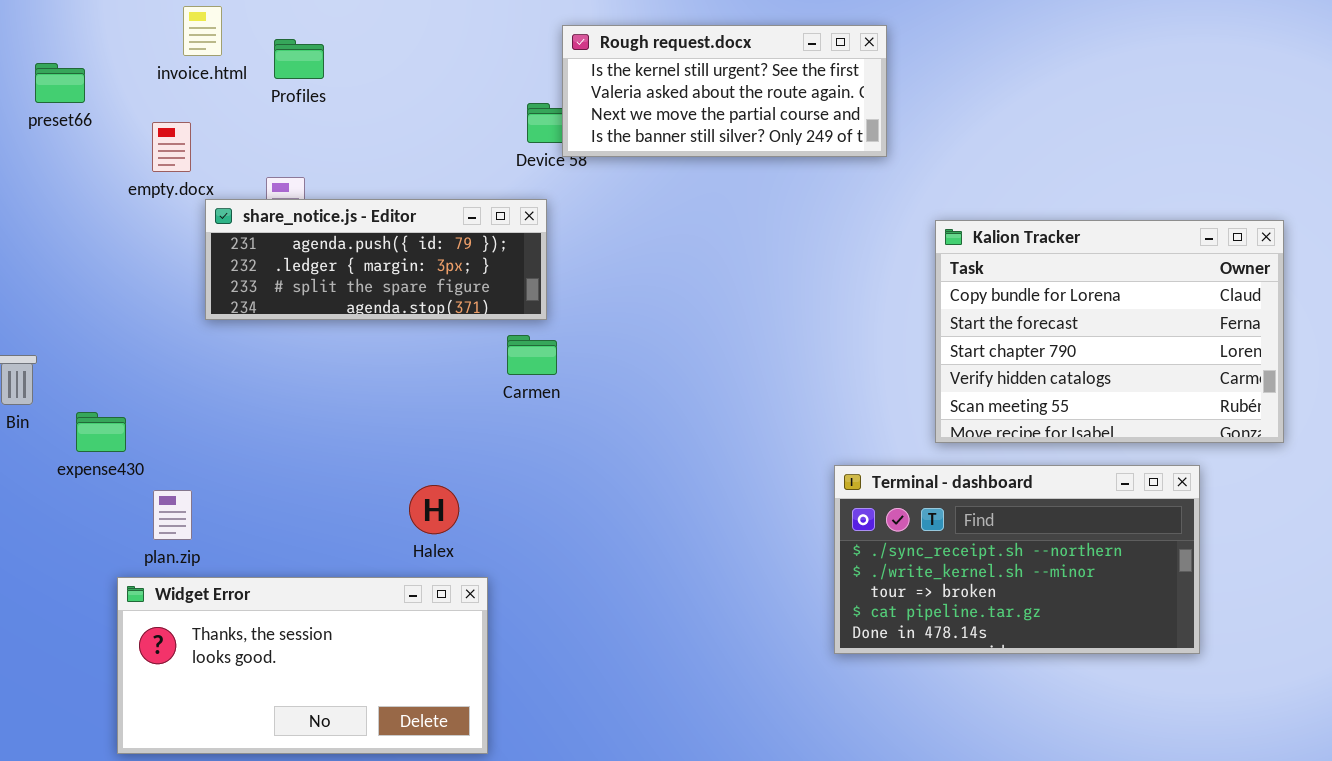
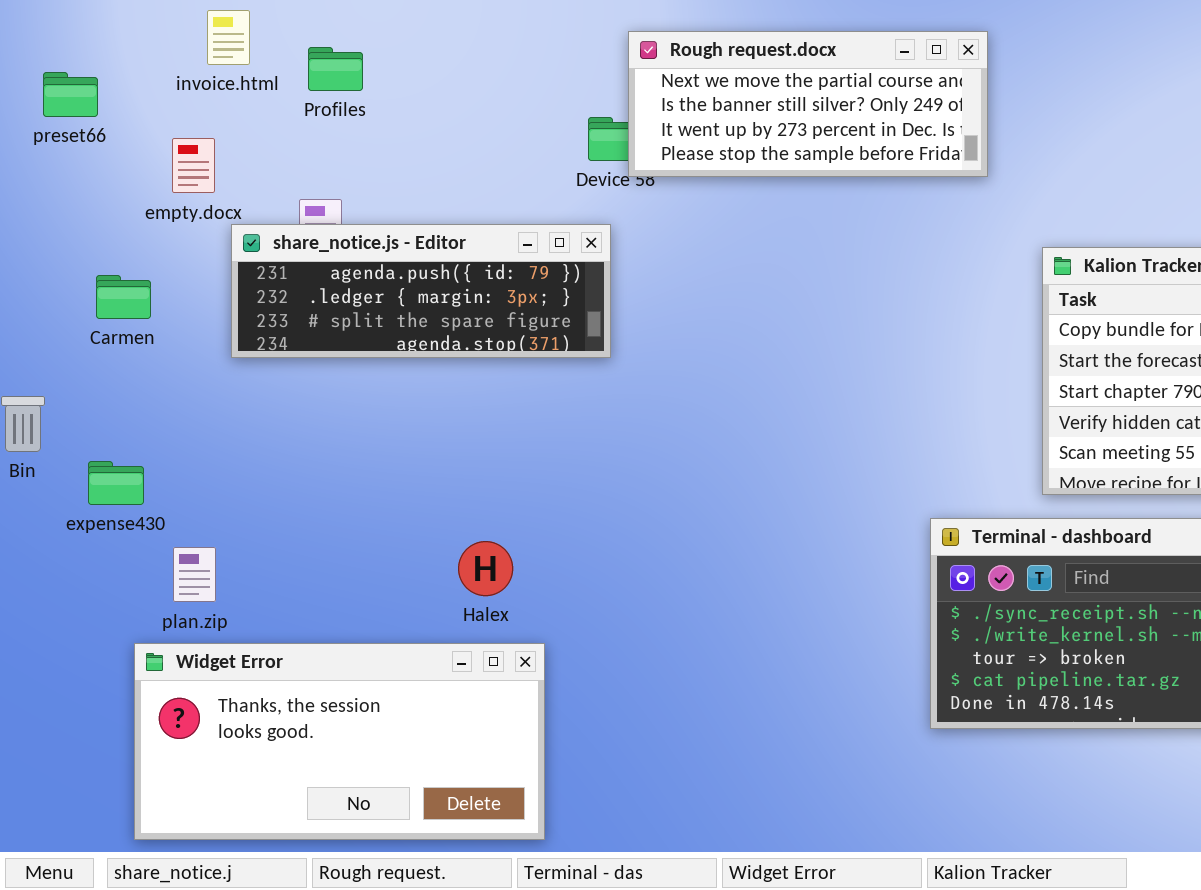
Rough request.docx: [562,25,887,157] -> [628,31,988,177], scrolled down 2 rows
Carmen: [507,335,557,375] -> [96,275,151,319], moved

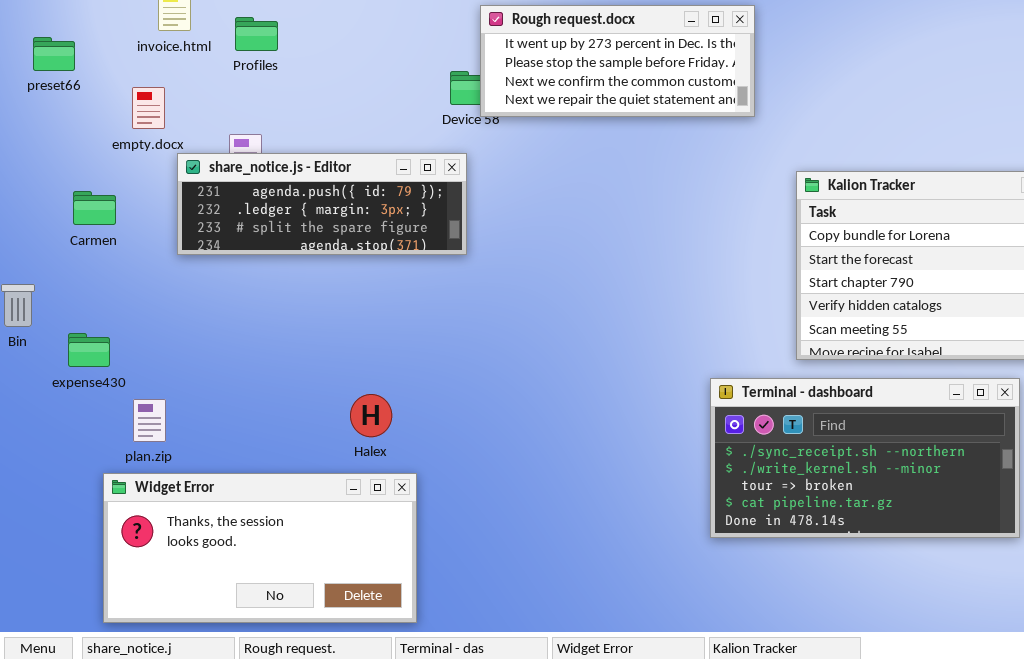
Rough request.docx: [628,31,988,177] -> [480,5,755,117], scrolled down 2 rows

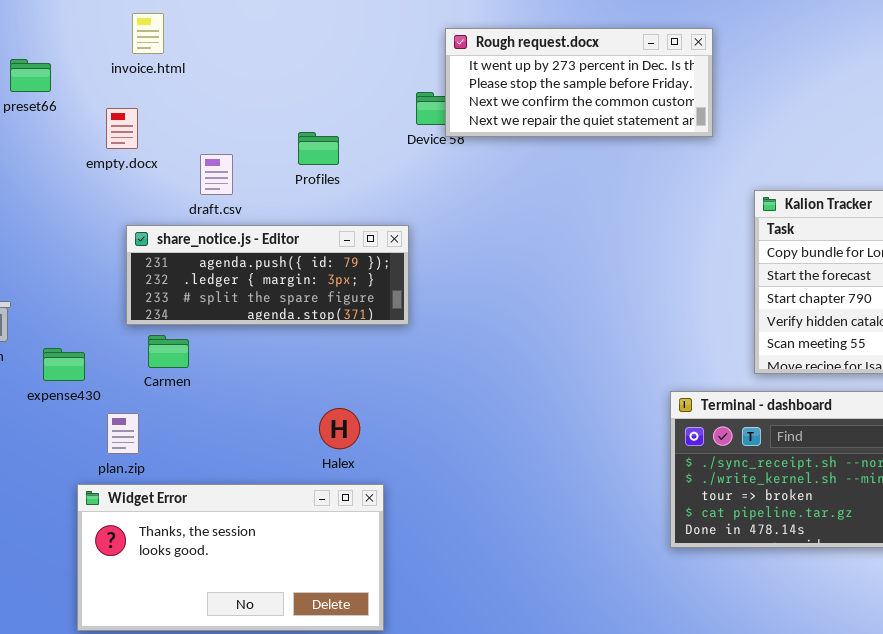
Profiles: [235,17,278,51] -> [298,132,339,165], moved
share_notice.js - Editor: [177,153,467,255] -> [126,225,409,325], moved
Carmen: [73,191,116,225] -> [148,335,189,368], moved

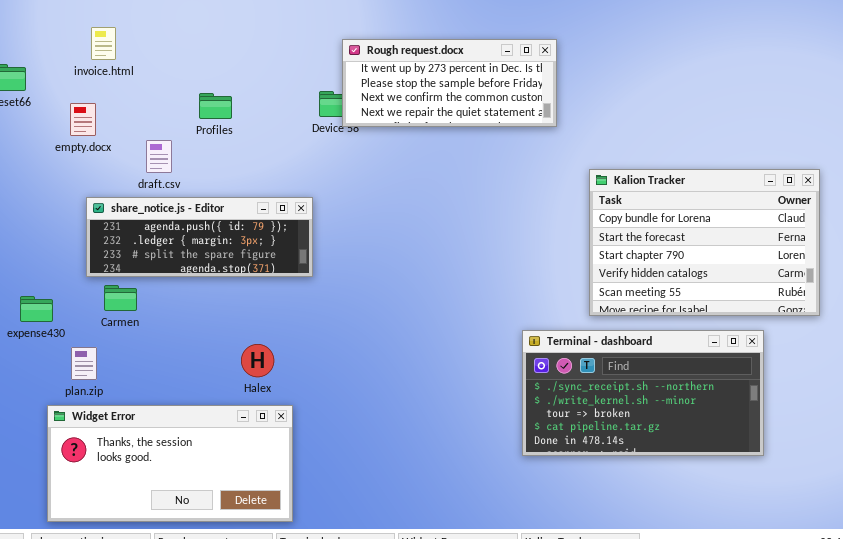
Profiles: [298,132,339,165] -> [199,93,232,119], moved

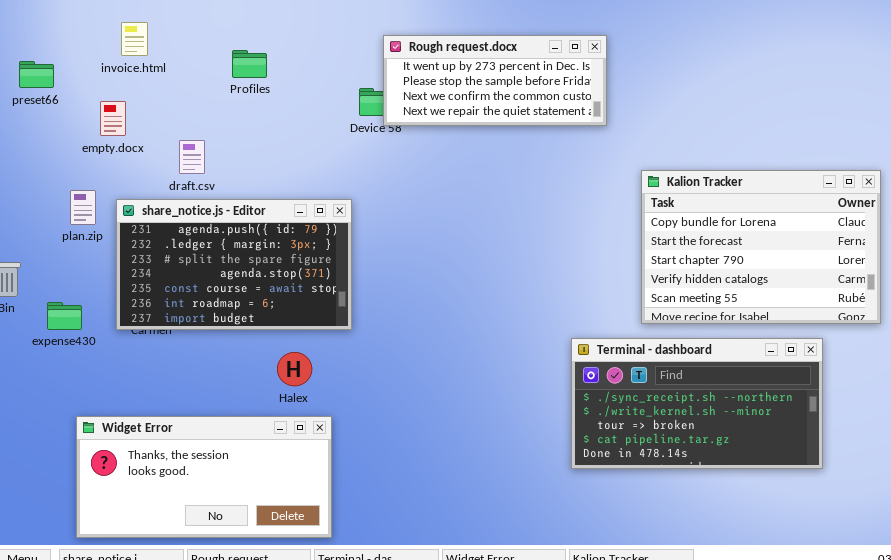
Profiles: [199,93,232,119] -> [232,50,267,78], moved
share_notice.js - Editor: [86,197,313,277] -> [116,199,352,330], resized
plan.zip: [71,347,97,380] -> [70,190,96,225], moved

